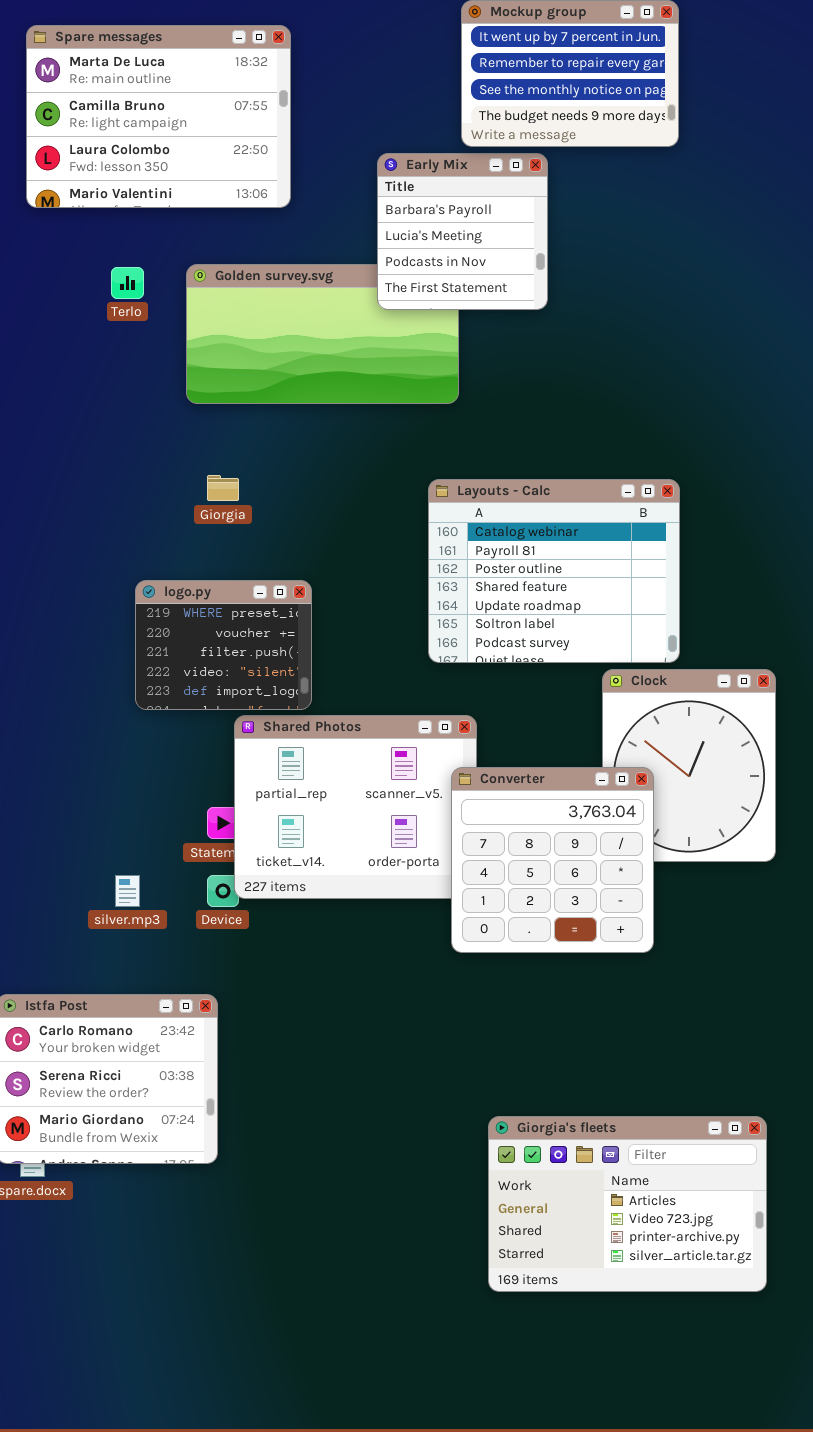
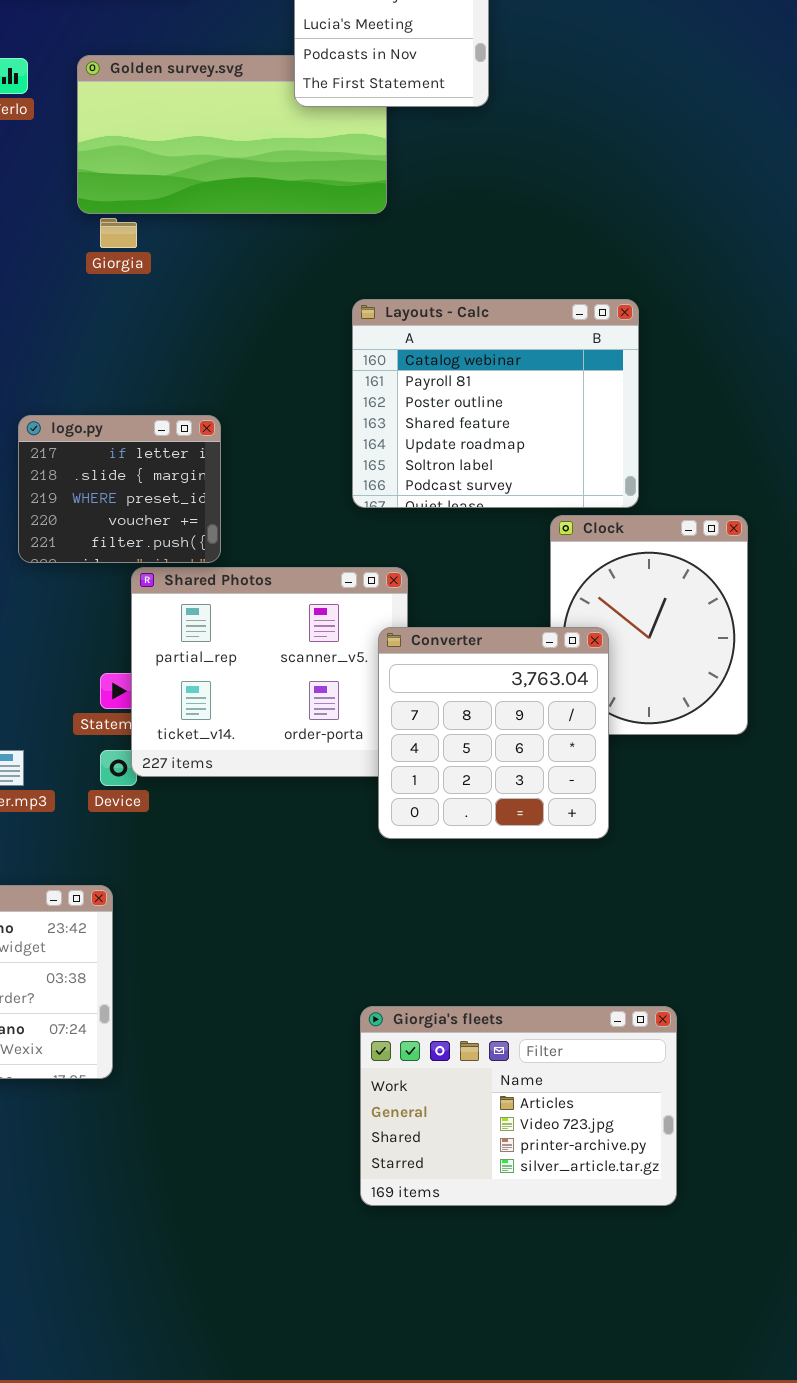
Giorgia: [207,475,239,501] -> [100,218,137,248], moved
logo.py: [135,580,312,710] -> [18,415,221,563], scrolled up 2 rows
Giorgia's fleets: [488,1116,767,1292] -> [360,1006,677,1206], moved

